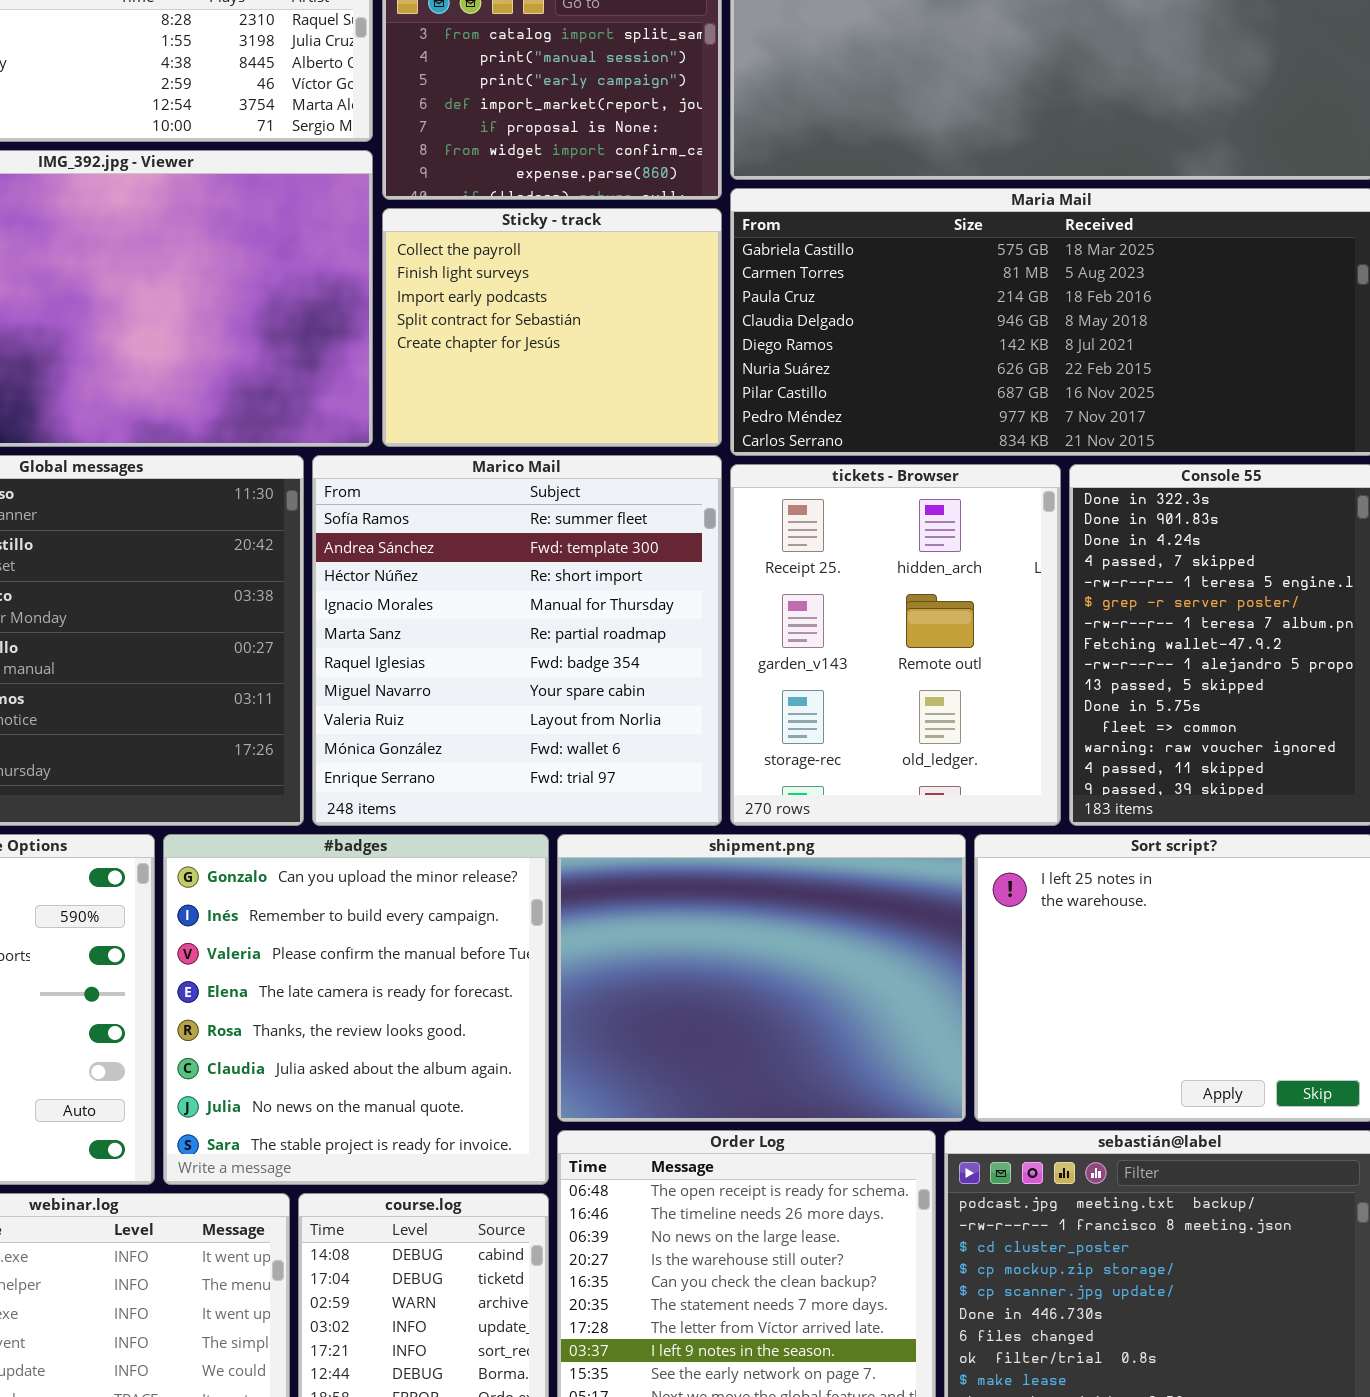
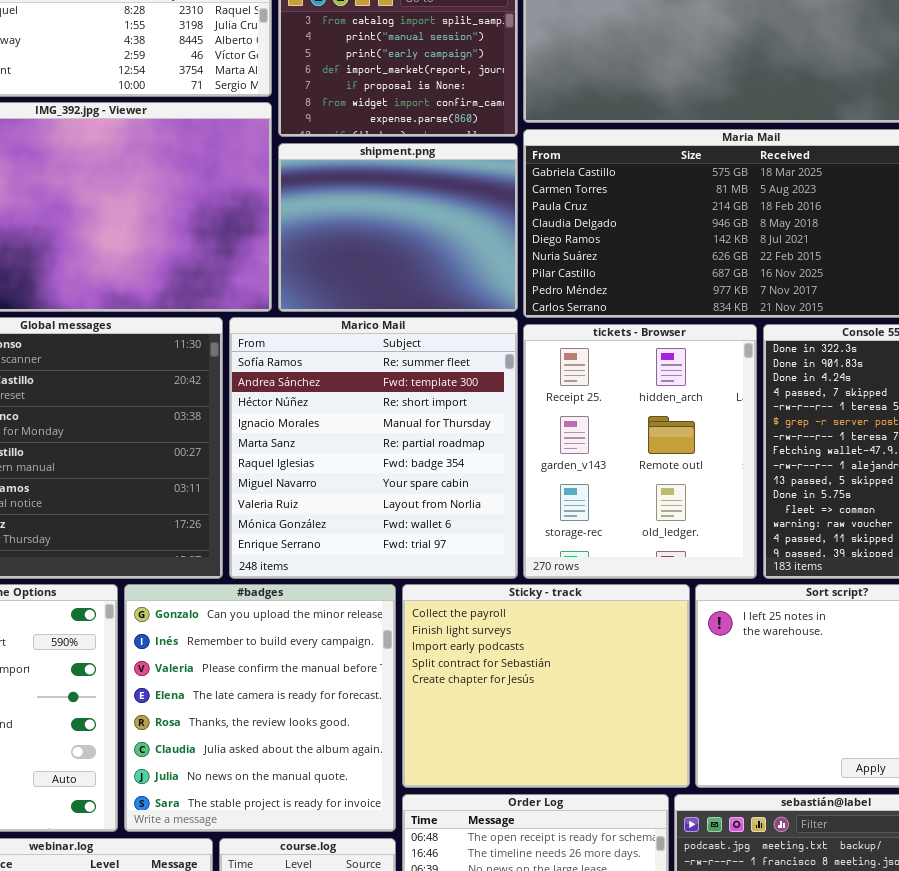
Sticky - track: [382,208,722,447] -> [402,584,690,788], moved, resized
shipment.png: [557,834,966,1122] -> [278,143,518,312], moved, resized

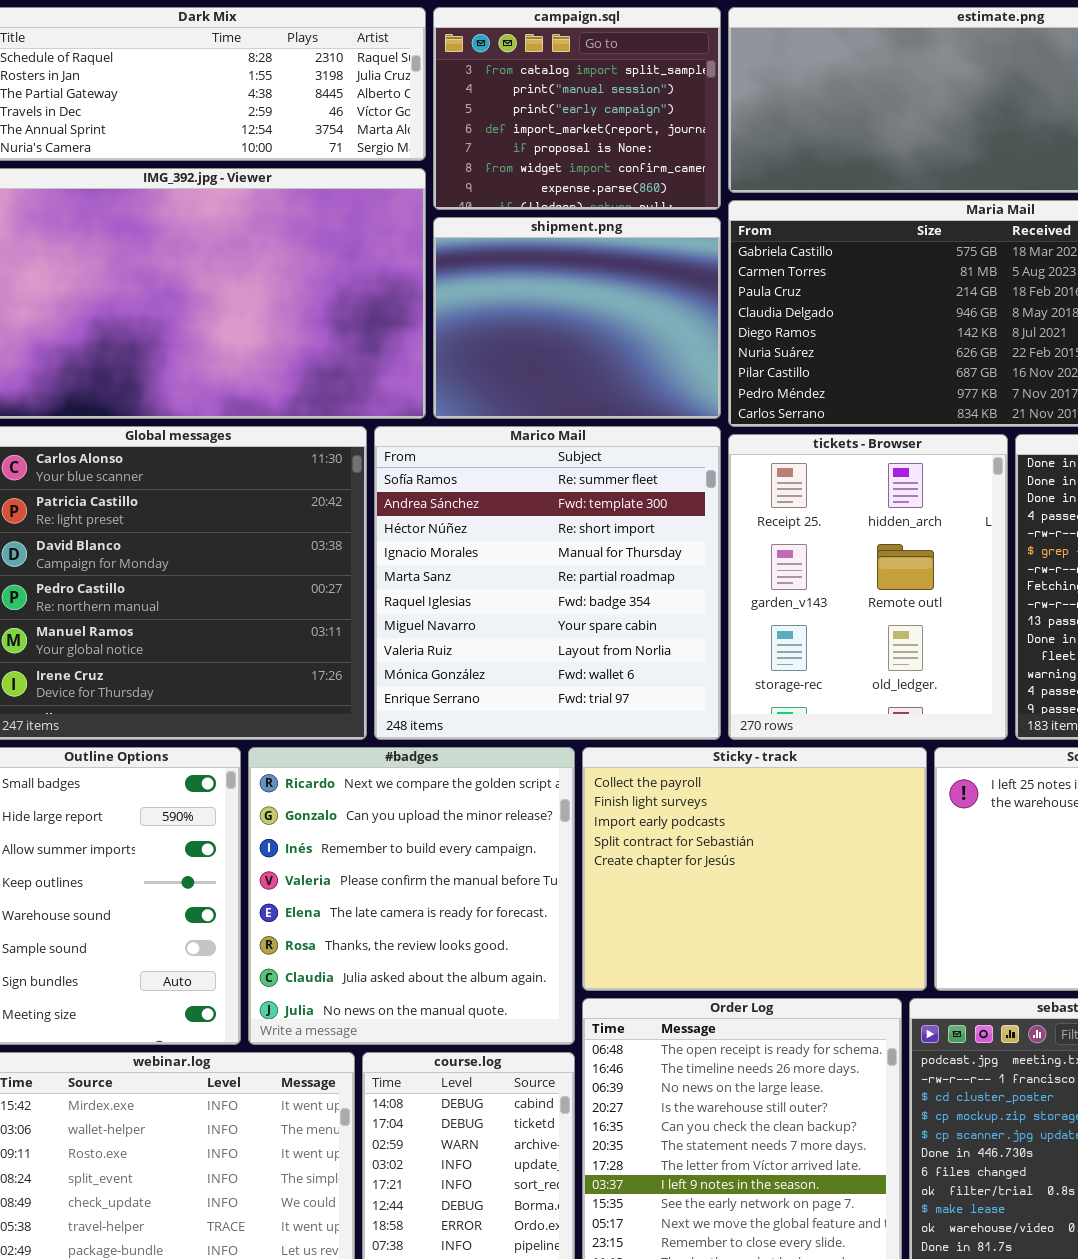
#badges: [124,584,396,832] -> [248,747,575,1045], scrolled up 1 row

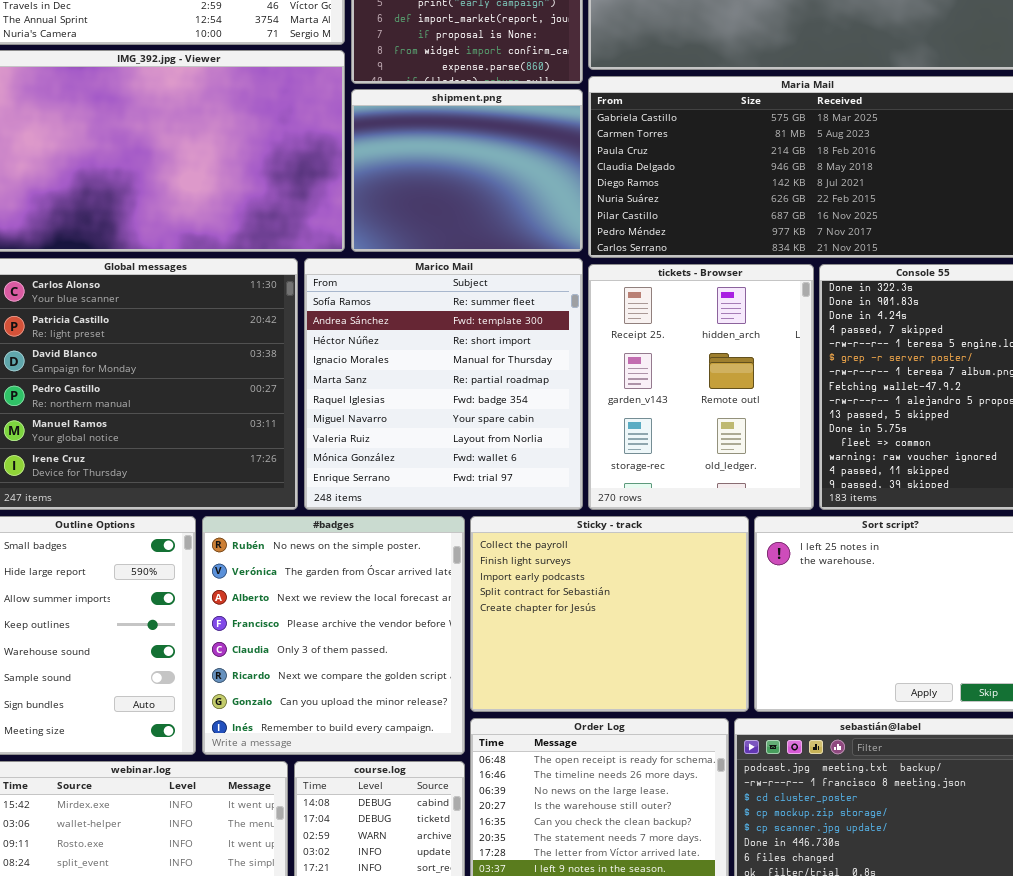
#badges: [248,747,575,1045] -> [202,516,465,755], scrolled up 5 rows

